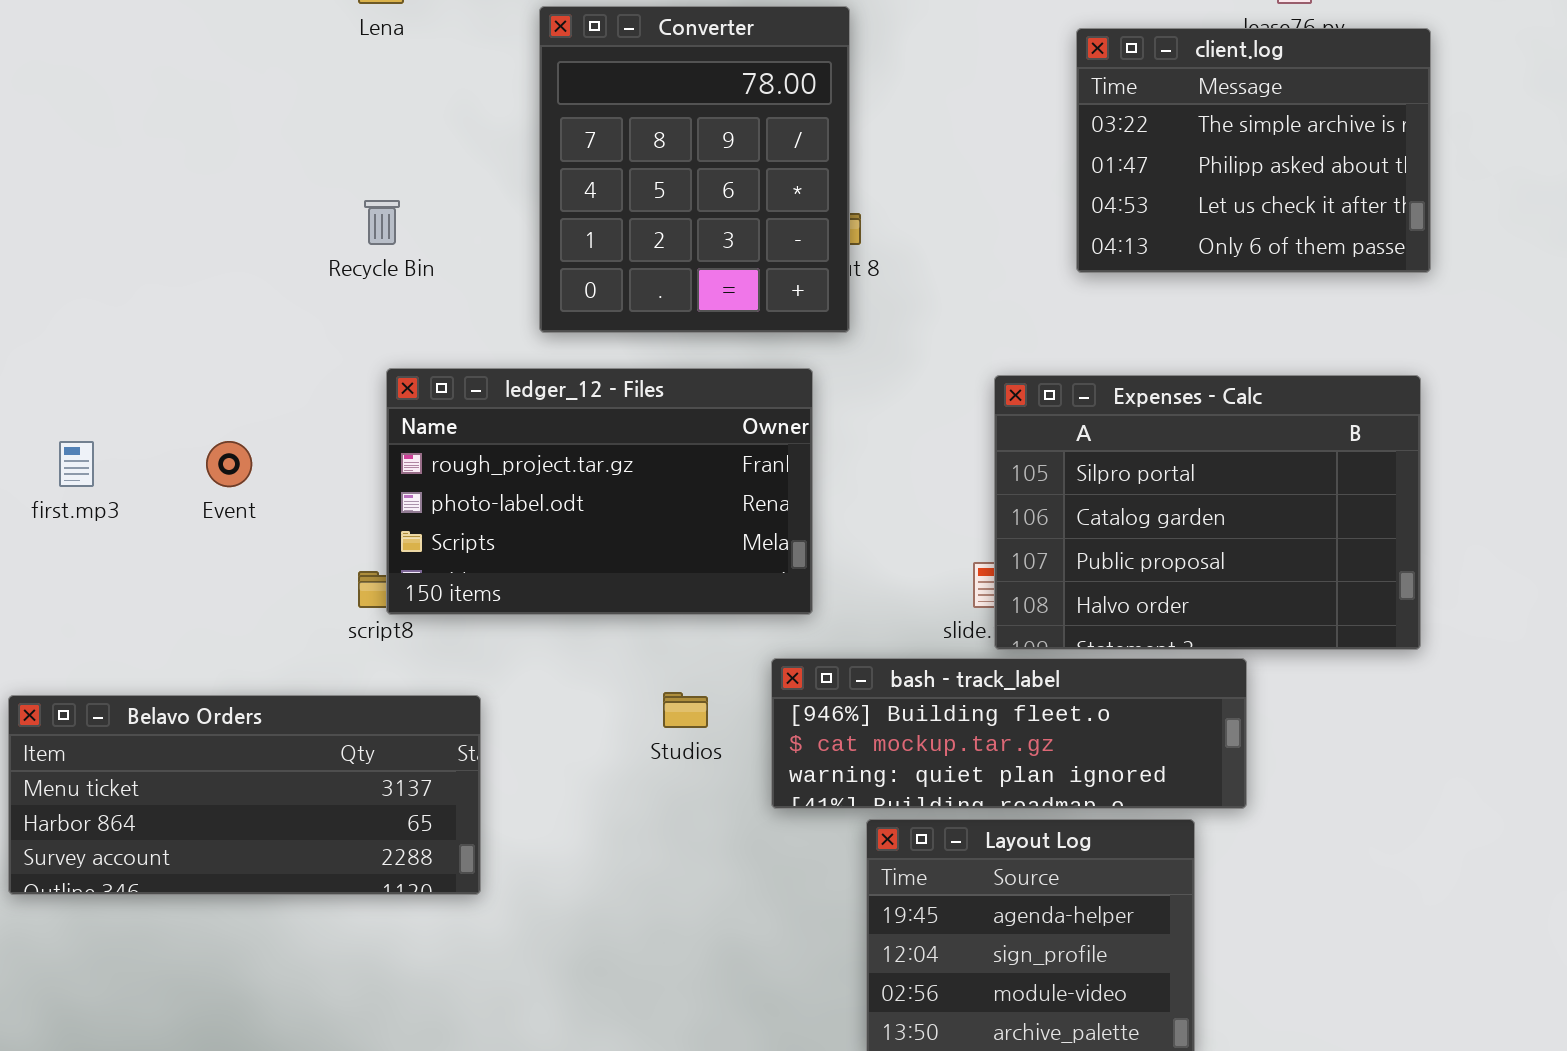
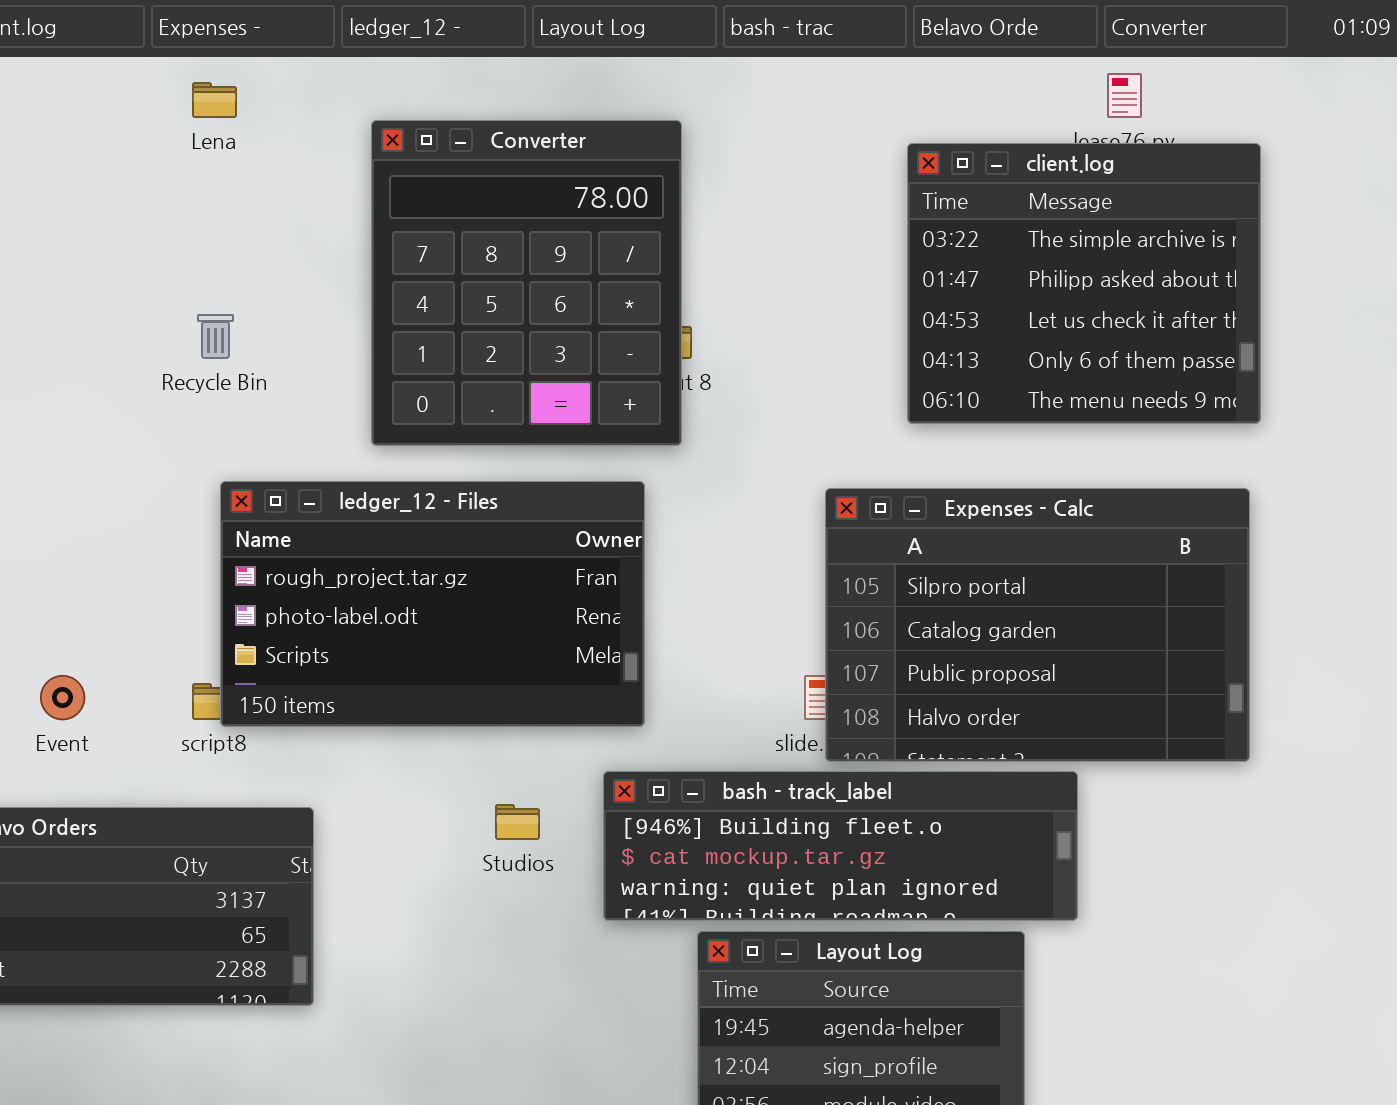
client.log: [1076,28,1431,273] -> [907,143,1261,424], resized
Event: [206,441,252,487] -> [40,675,85,720], moved

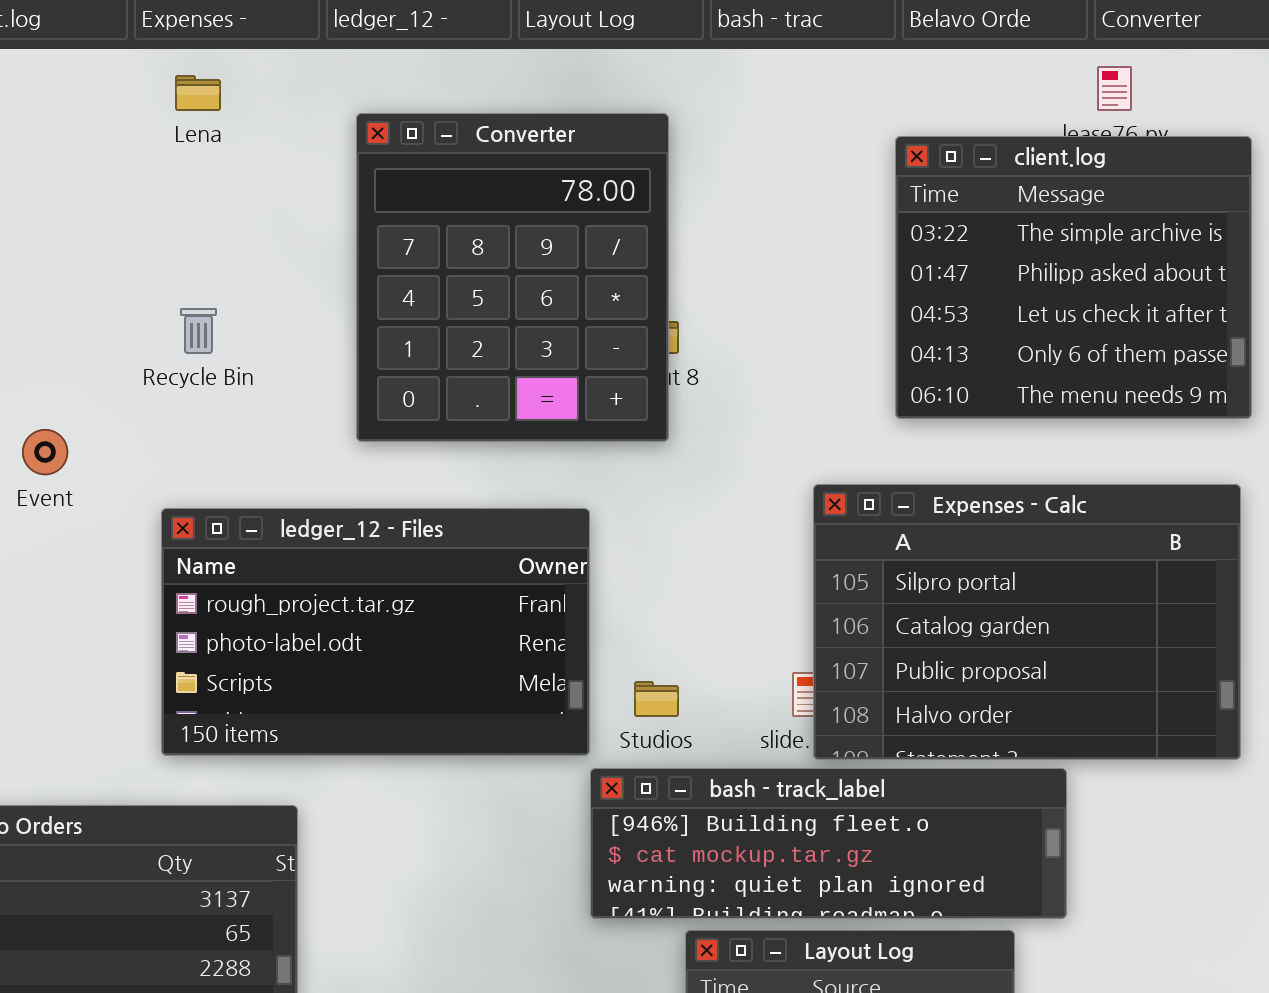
ledger_12 - Files: [220,481,645,727] -> [161,508,590,756], moved
Event: [40,675,85,720] -> [22,429,68,475], moved
Studios: [495,804,540,840] -> [634,681,679,717], moved

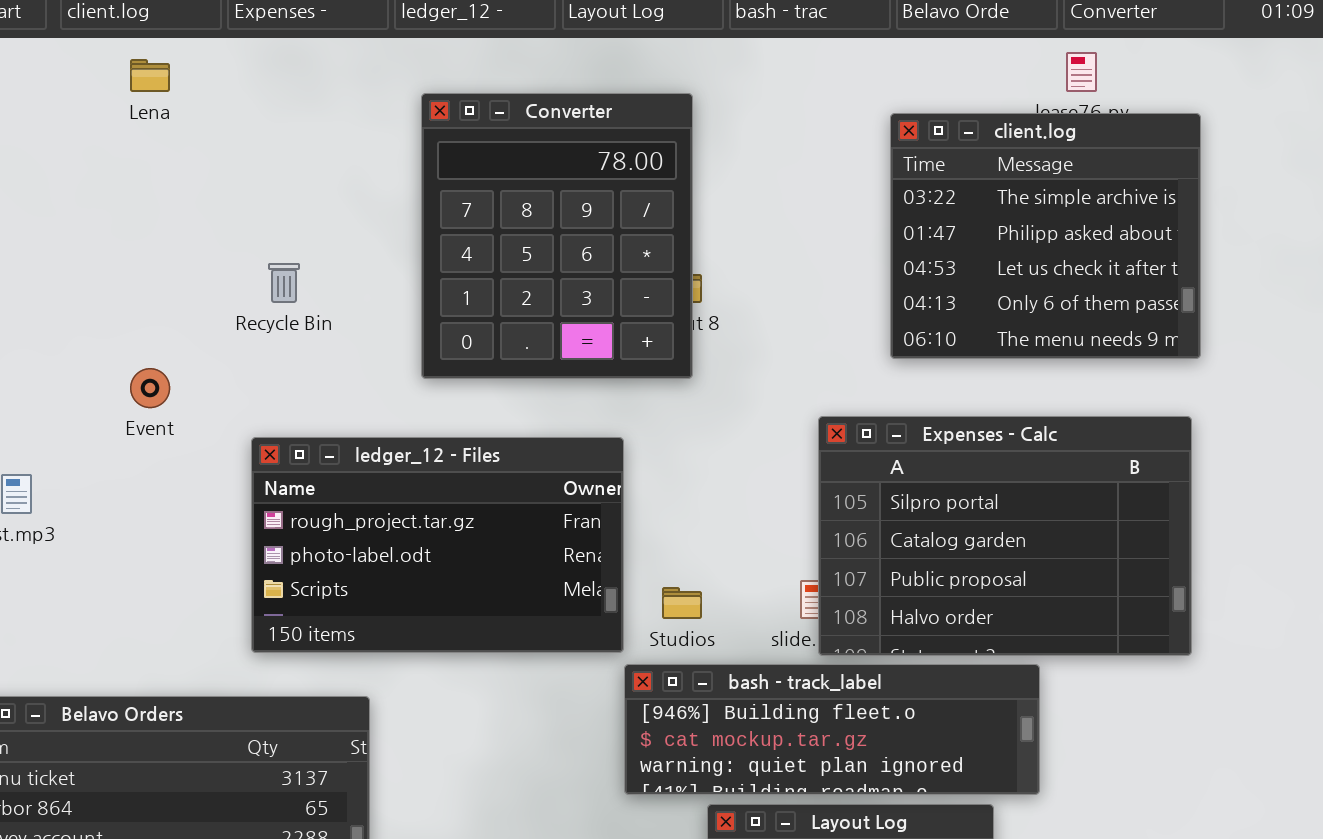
Lena: [175,75,221,111] -> [130,59,170,92], moved

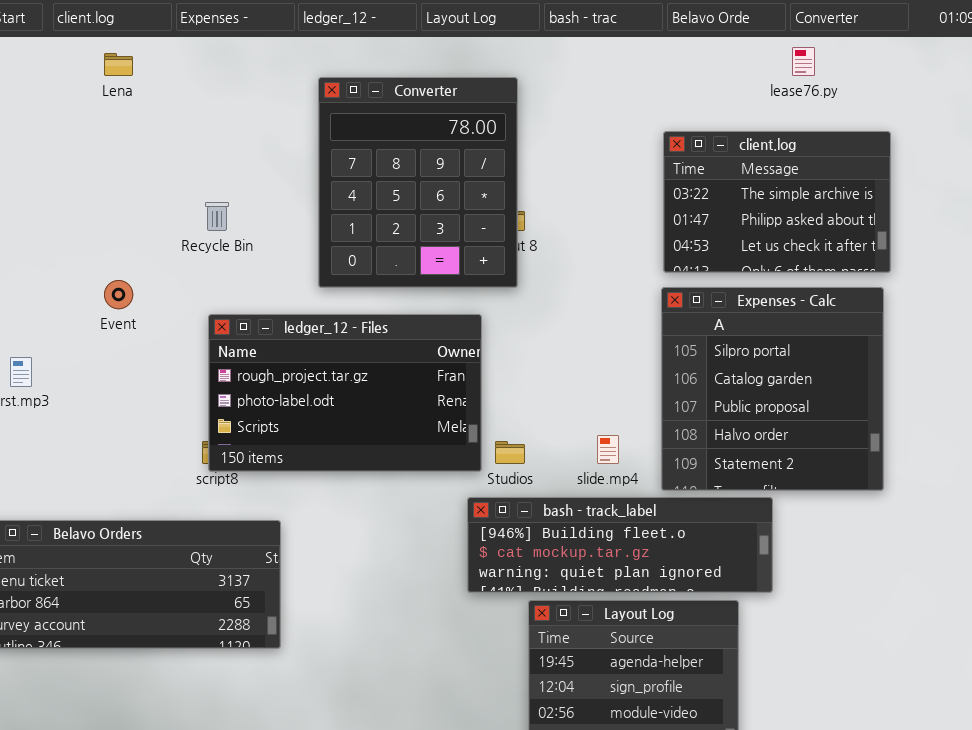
client.log: [890,113,1201,359] -> [663,131,891,273], resized
Expenses - Calc: [818,416,1192,656] -> [661,287,884,491], resized
ledger_12 - Files: [251,437,624,653] -> [208,314,482,472], moved

